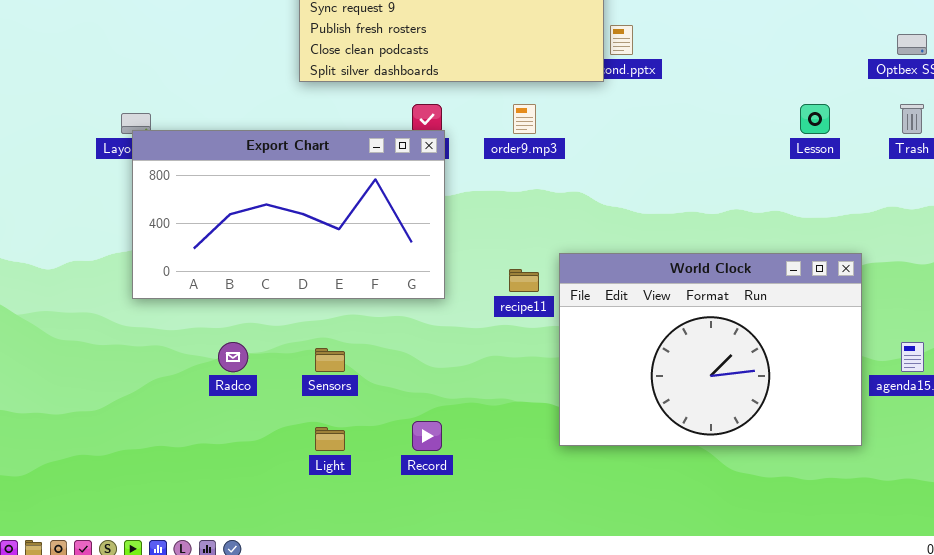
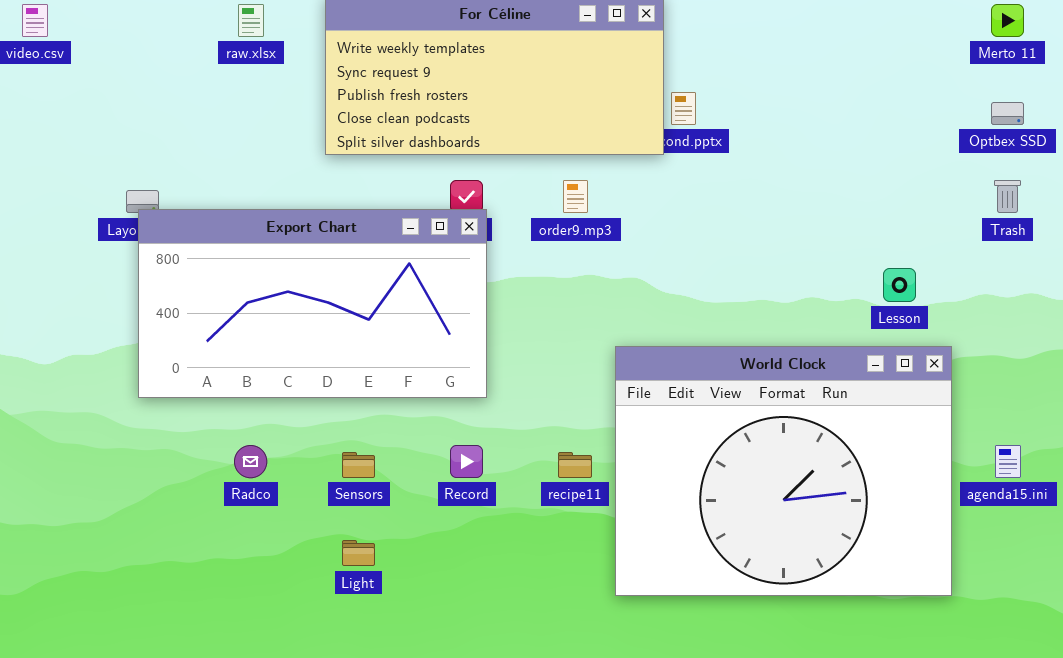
Lesson: [800,104,830,134] -> [883,268,916,302], moved
World Clock: [559,253,862,446] -> [615,346,952,596], resized
recipe11: [509,269,539,292] -> [558,452,592,478], moved
Record: [412,421,442,451] -> [450,445,483,478], moved

